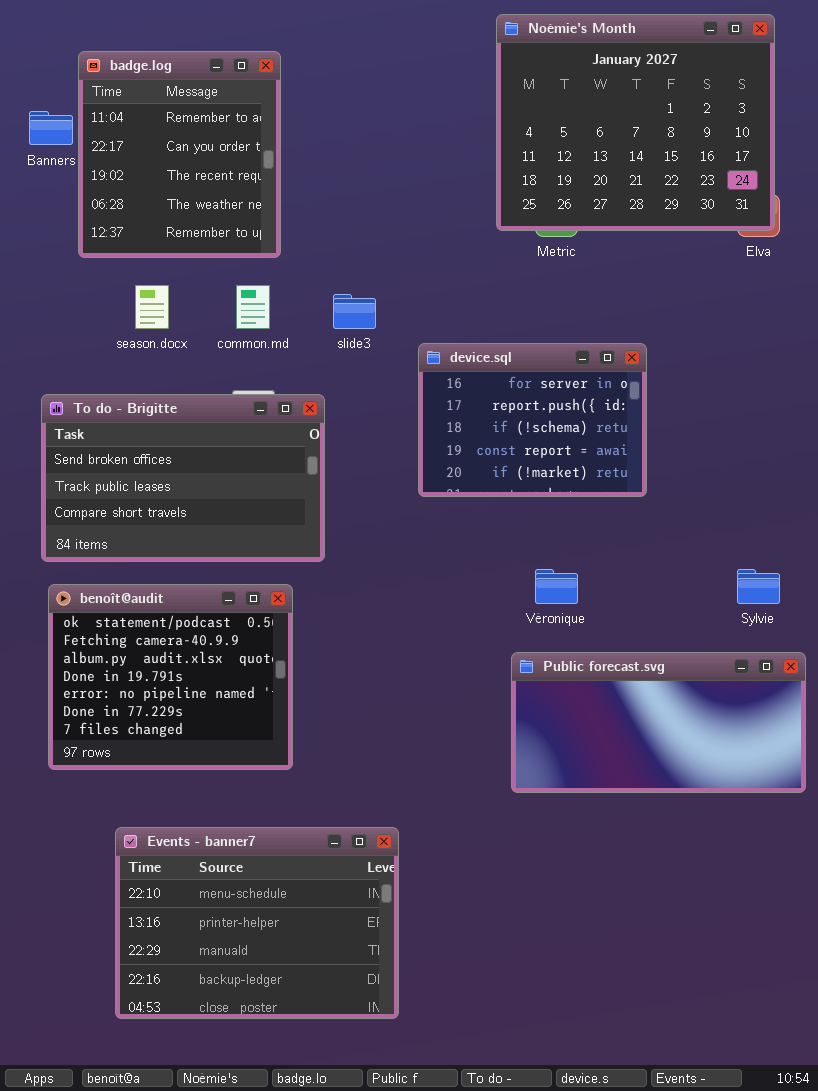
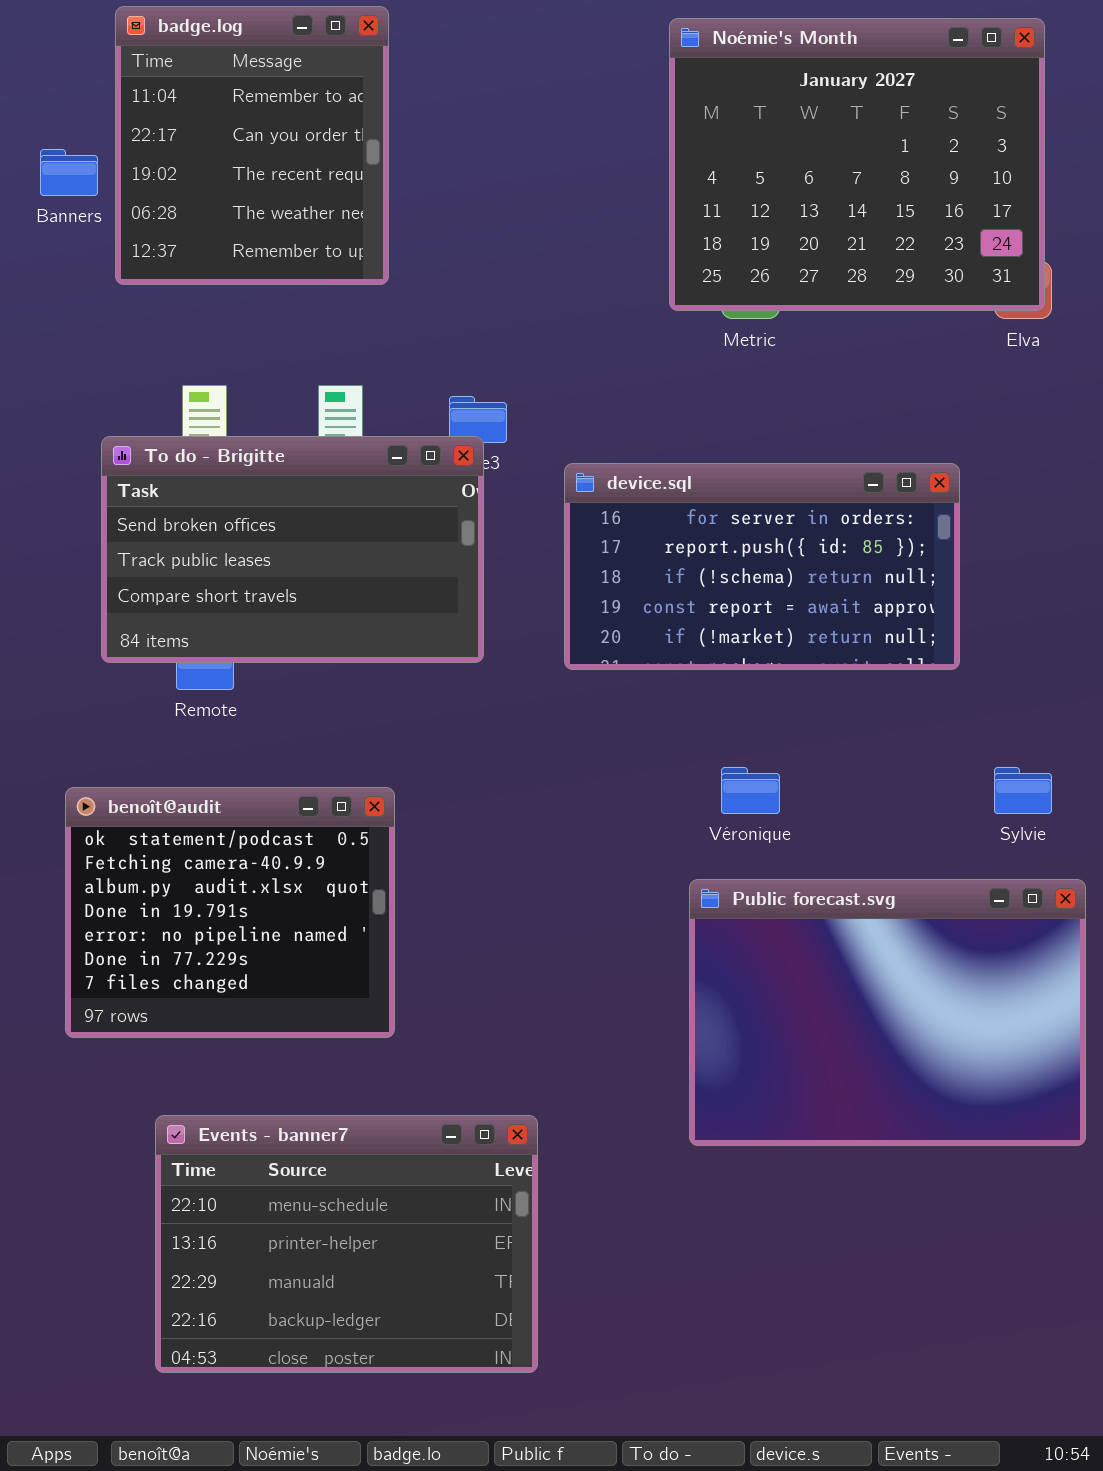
badge.log: [78,51,281,258] -> [115,6,389,285], moved
device.sql: [418,343,647,497] -> [564,463,960,670], resized
To do - Brigitte: [41,394,325,562] -> [101,436,484,663], moved
Public forecast.svg: [511,652,806,793] -> [689,879,1086,1146], resized

